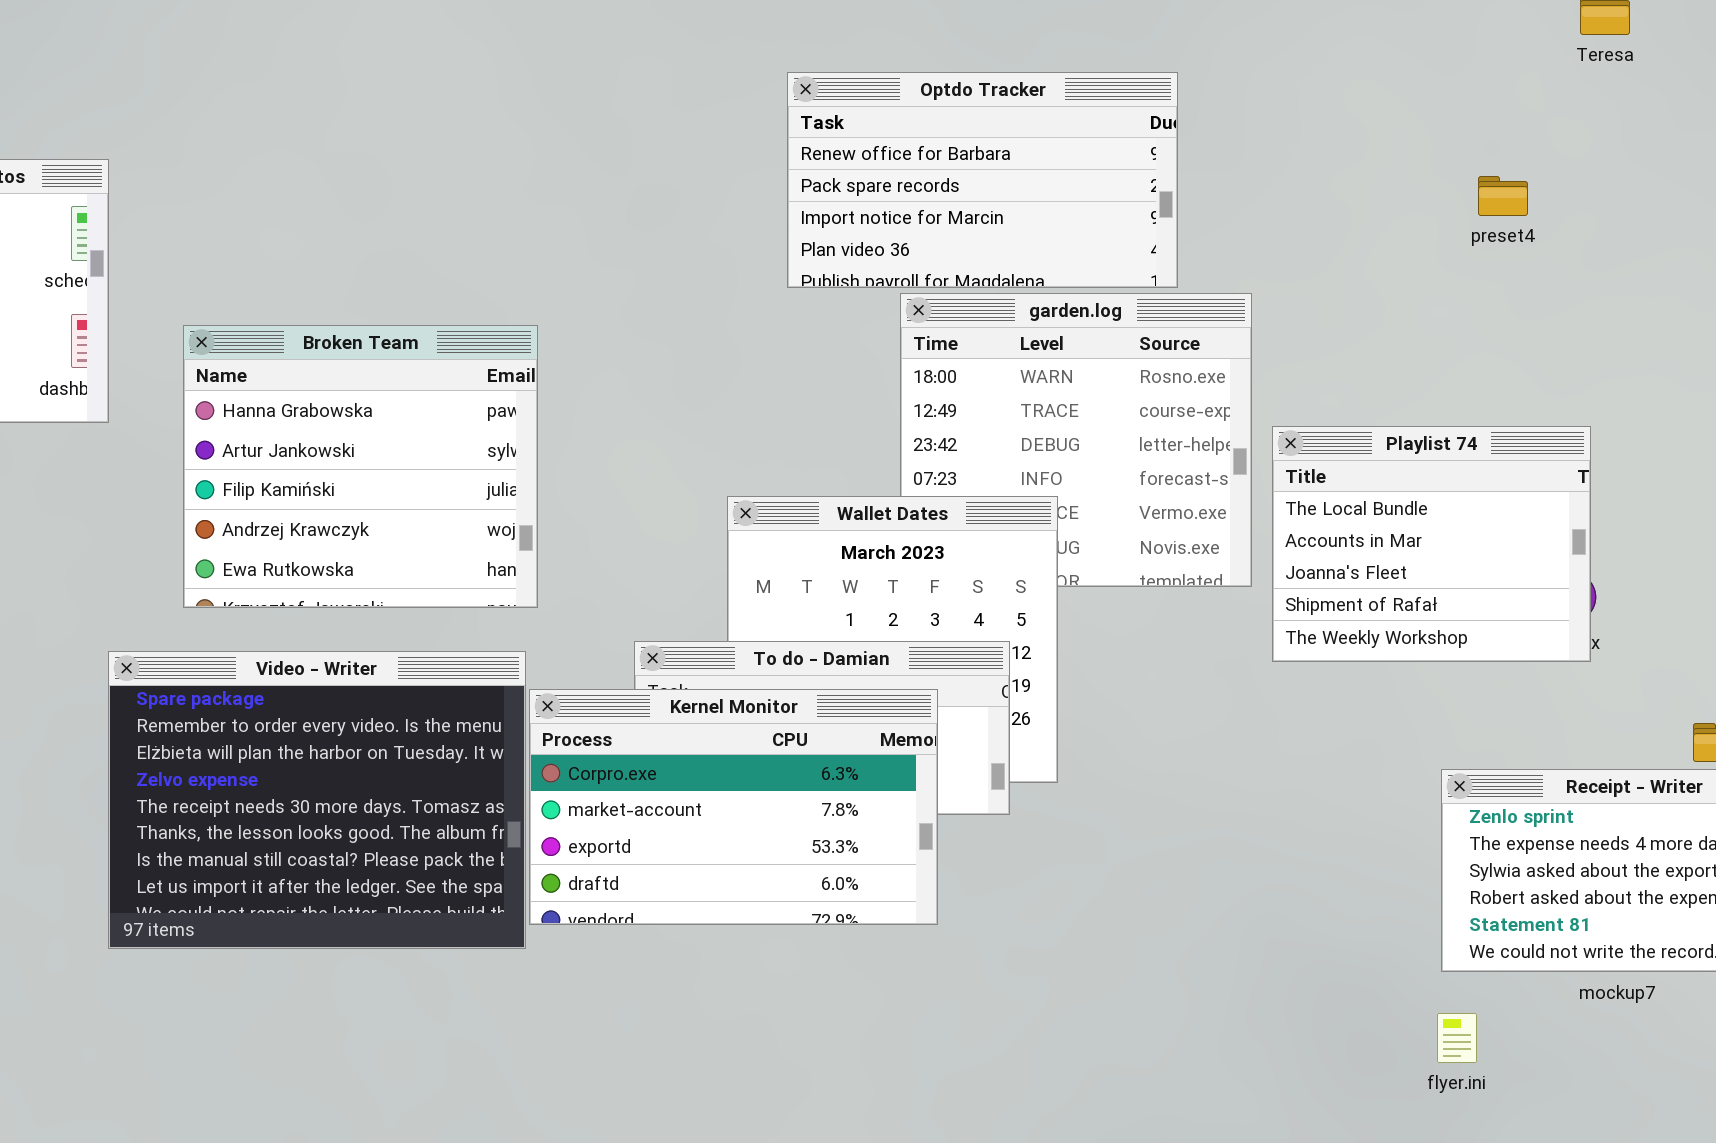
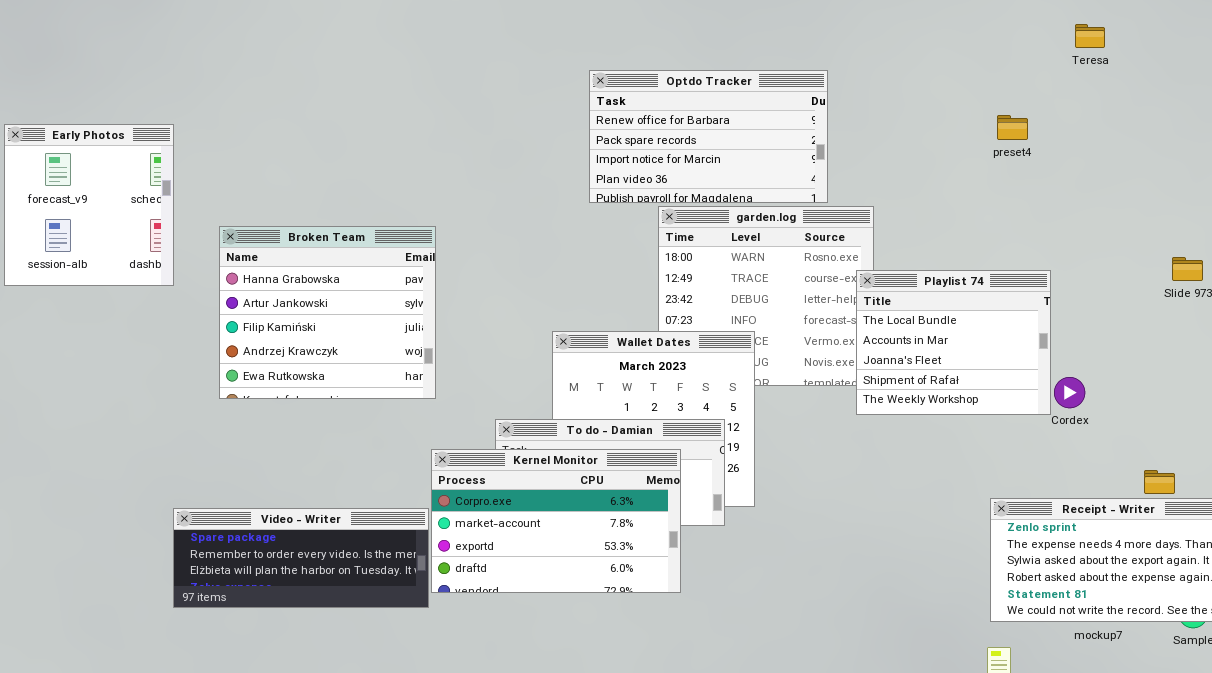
preset4: [1478,176,1528,216] -> [997,115,1028,140], moved
Playlist 74: [1272,426,1591,662] -> [856,270,1051,415], moved
Video - Writer: [108,651,526,949] -> [173,508,429,608], resized

